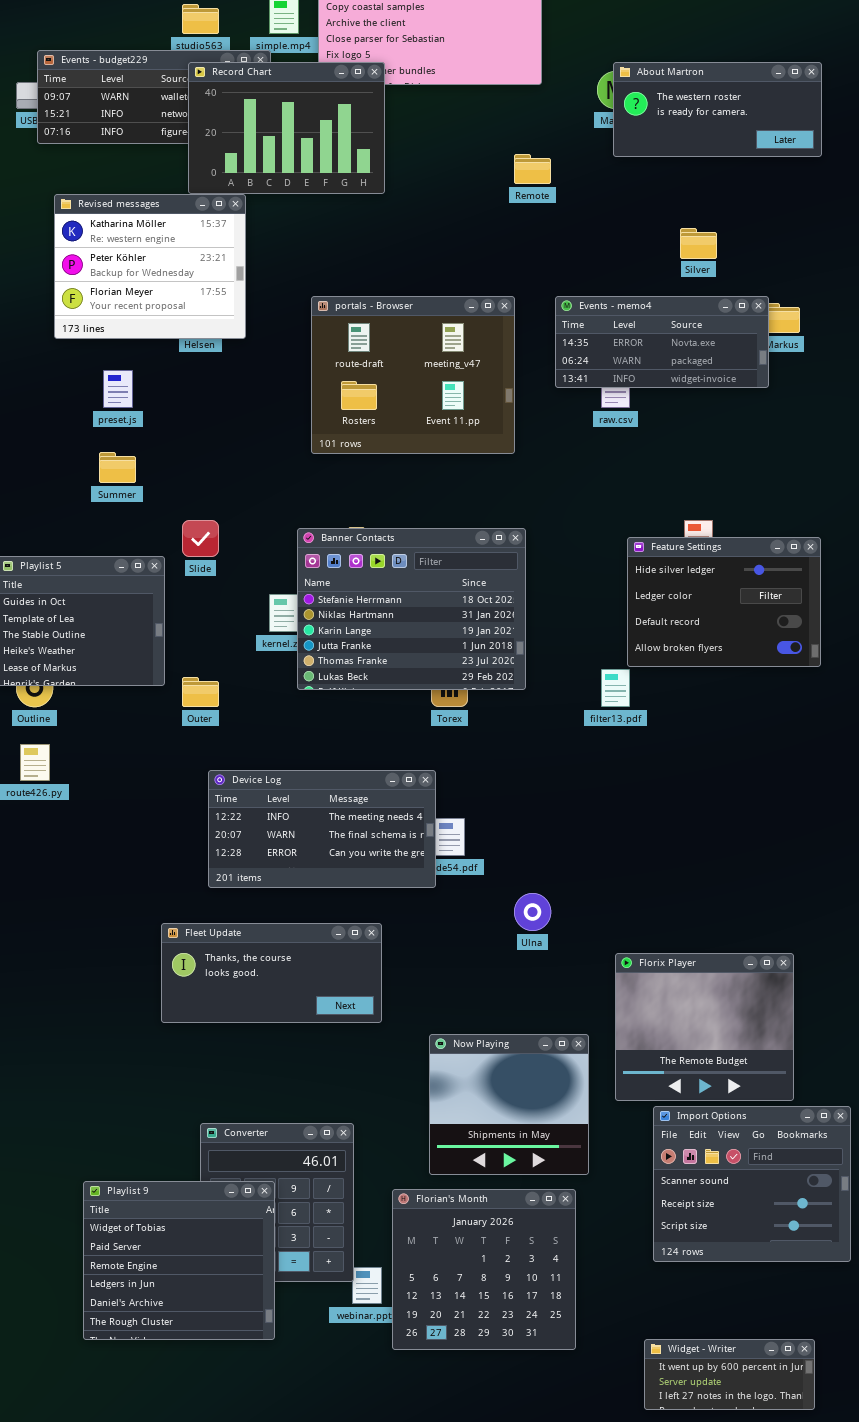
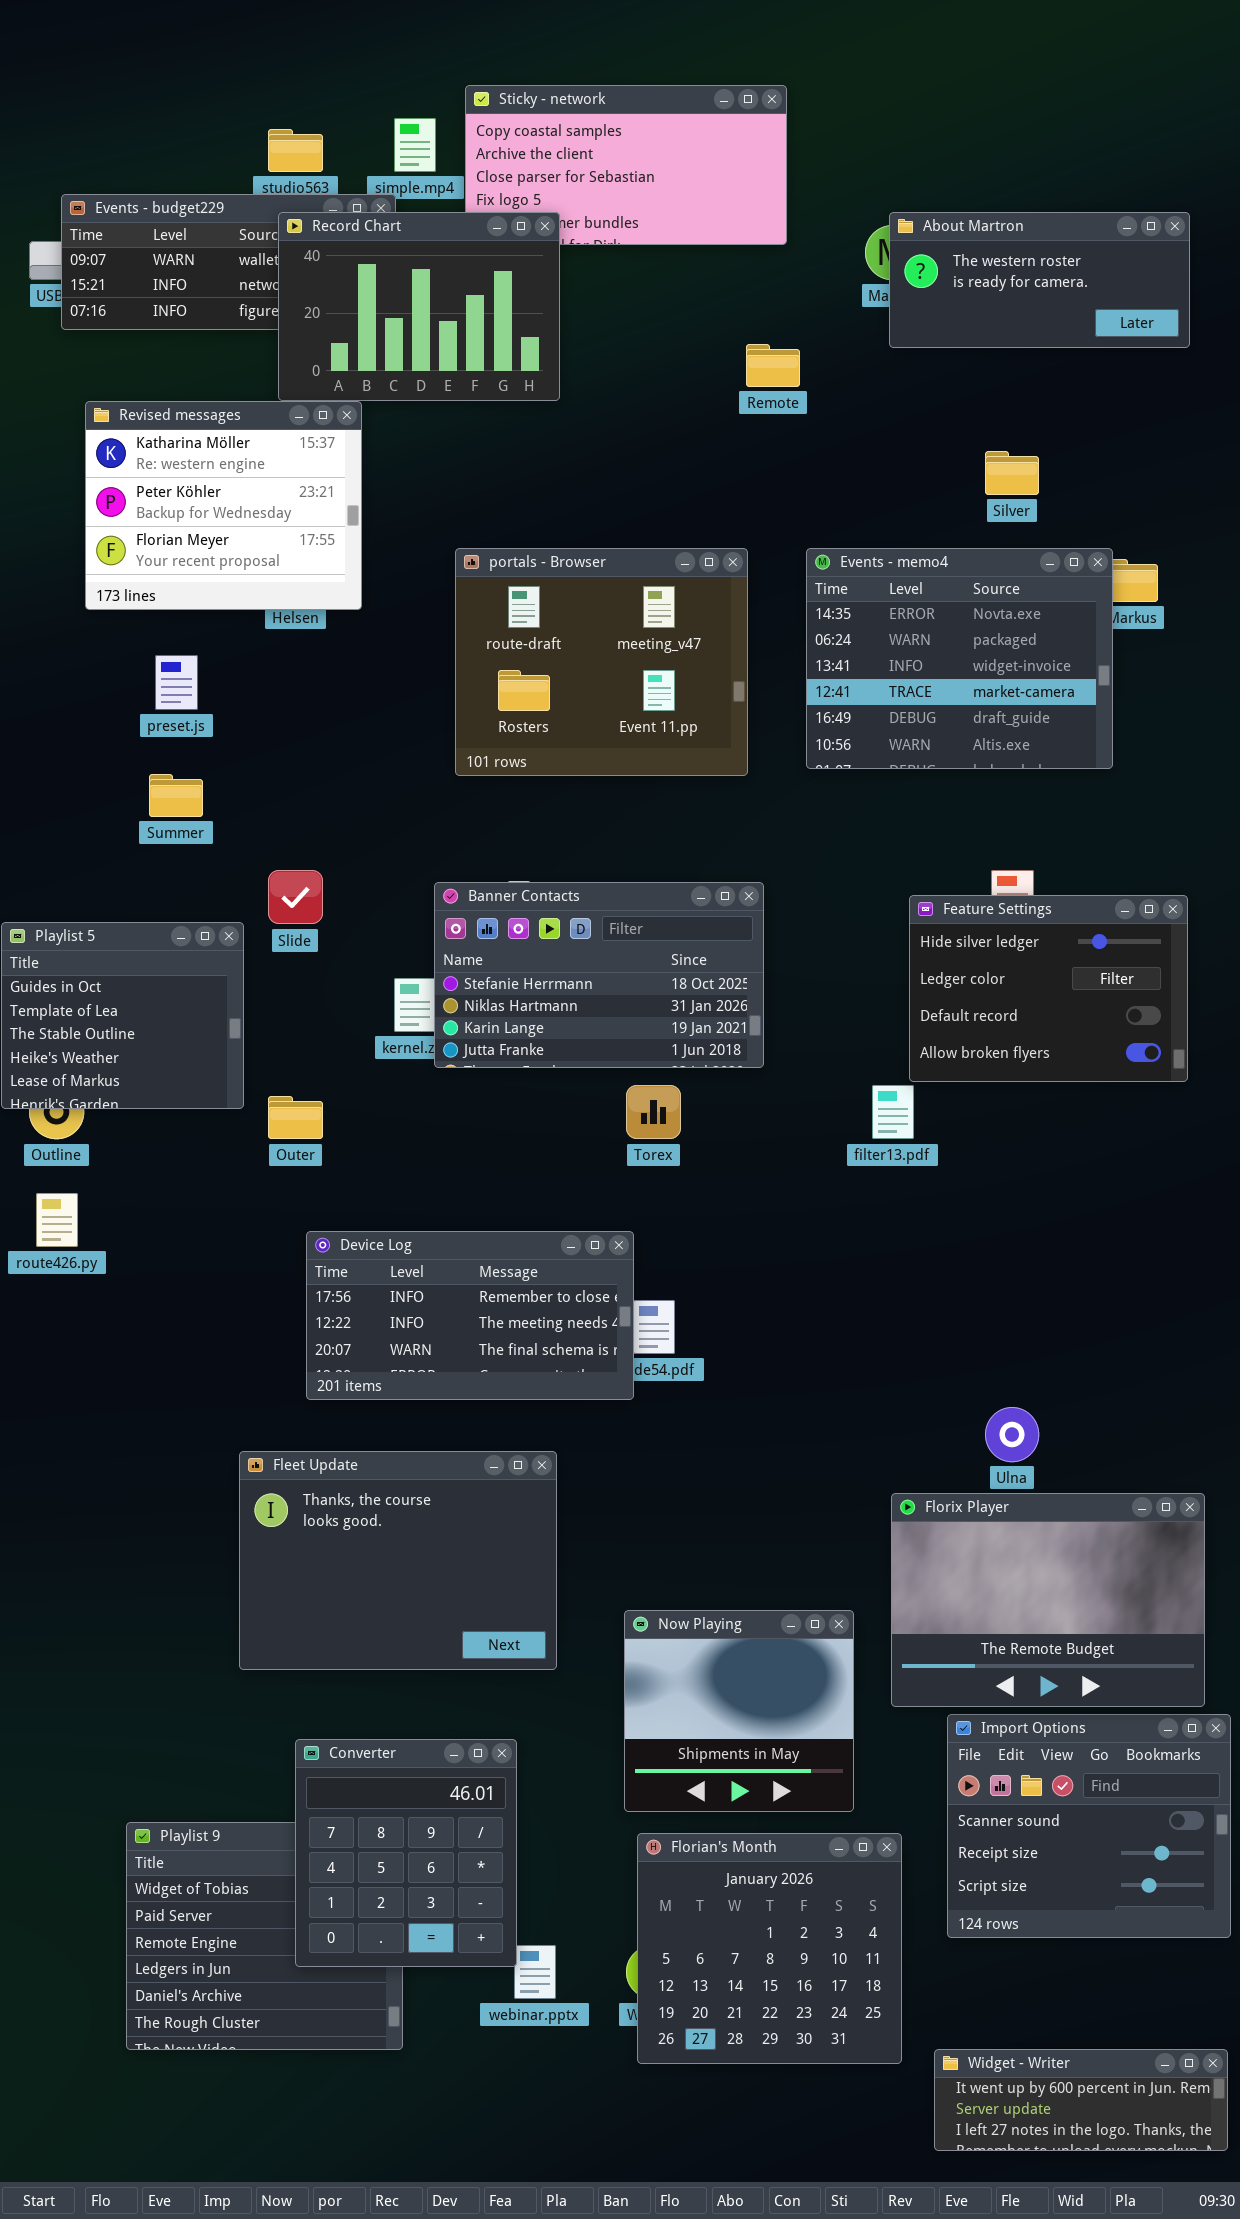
Events - memo4: [555,296,769,388] -> [806,548,1113,769], resized
Banner Contacts: [297,528,526,690] -> [434,882,764,1068], resized
Device Log: [208,770,436,888] -> [306,1231,634,1400], scrolled up 1 row
Ulna: [514,893,551,931] -> [985,1407,1039,1462], moved
Fleet Update: [161,923,382,1023] -> [239,1451,557,1670], resized
Florix Player: [615,953,794,1101] -> [891,1493,1205,1707], resized
Converter: [200,1123,354,1282] -> [295,1739,517,1967], raised
Florian's Month: [392,1189,576,1350] -> [637,1833,902,2064], moved
Widget - Writer: [644,1339,815,1410] -> [934,2049,1228,2151], resized

